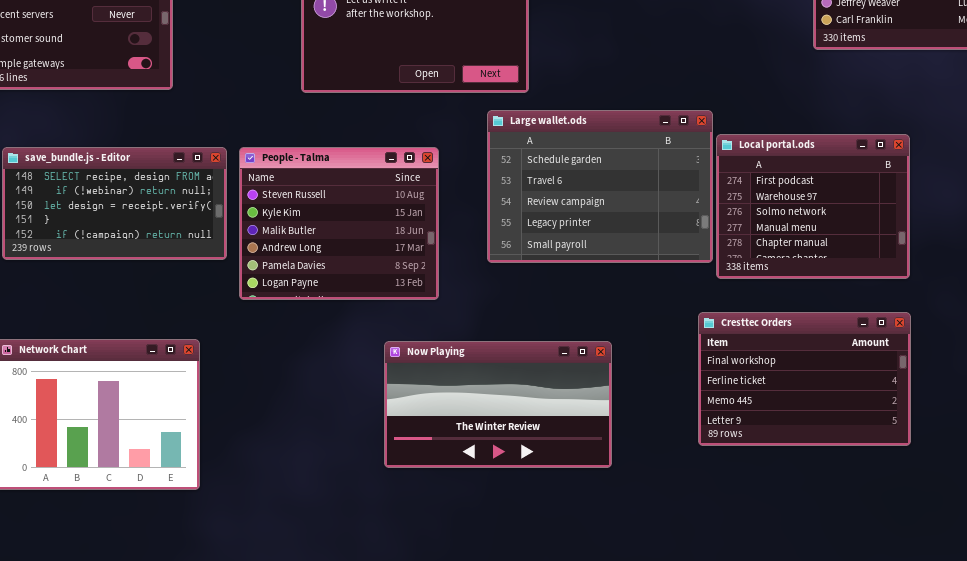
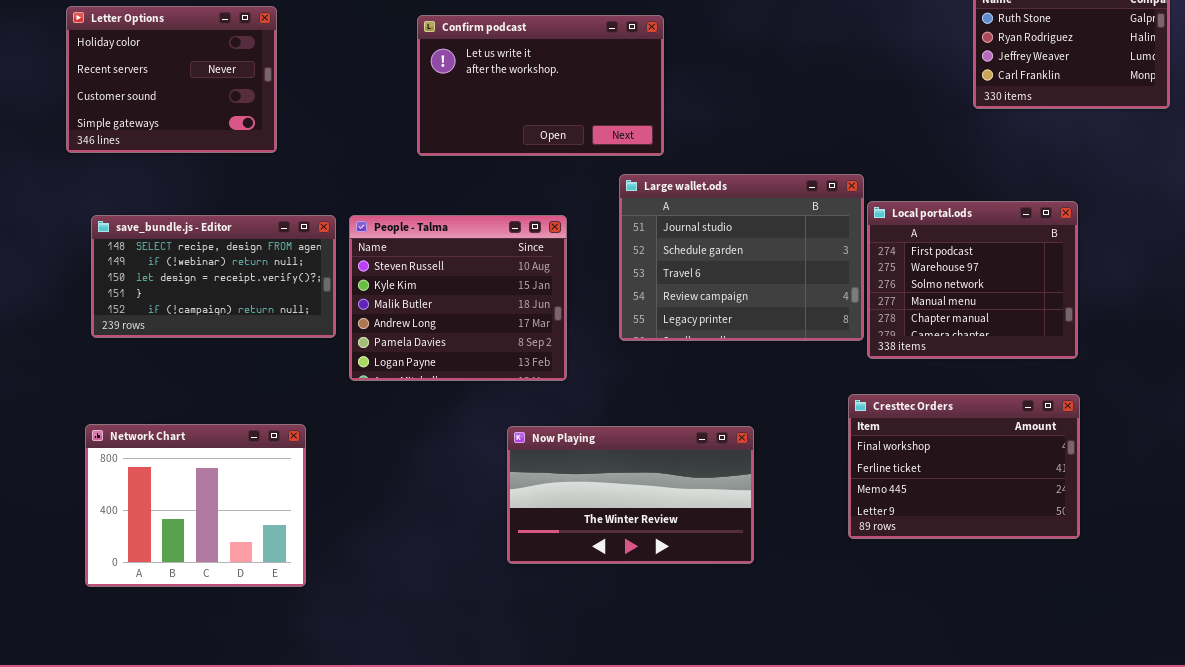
Large wallet.ods: [487,110,713,263] -> [619,174,864,341], scrolled up 1 row

